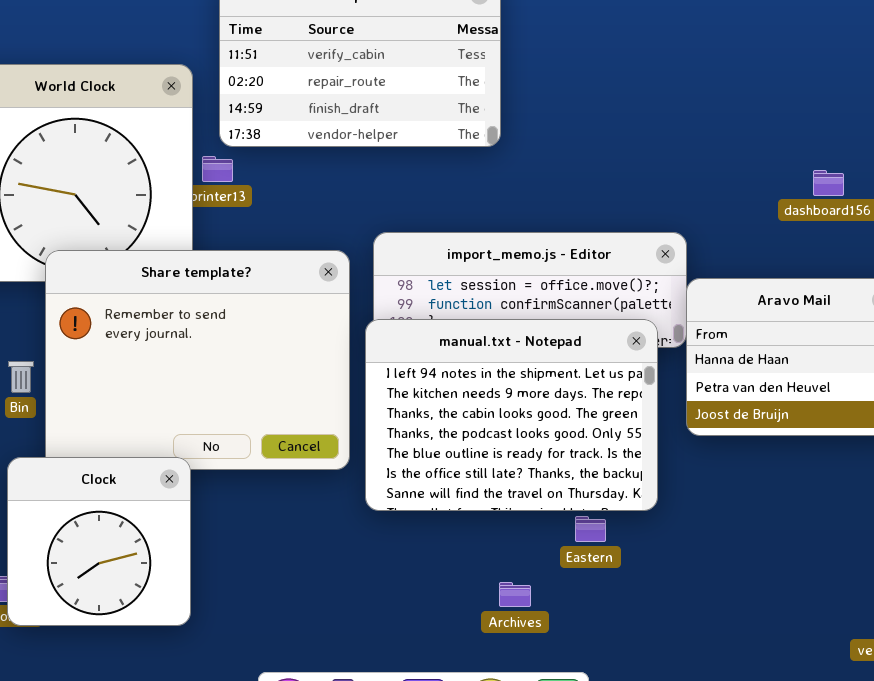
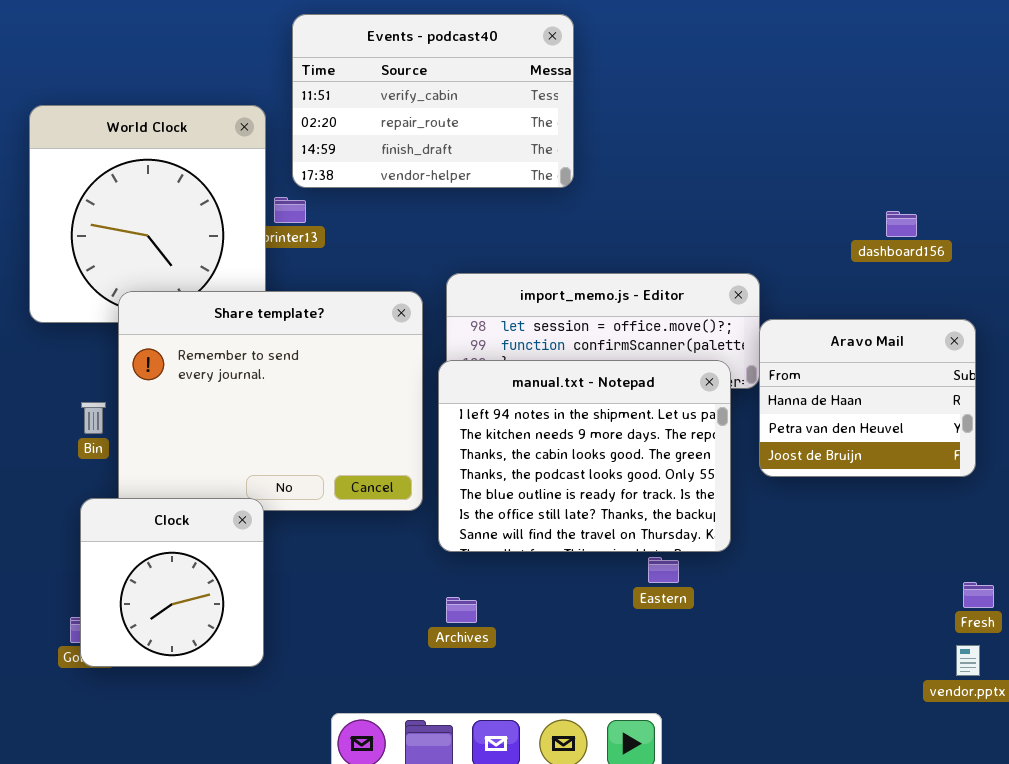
Archives: [499,582,531,607] -> [446,597,477,623], moved

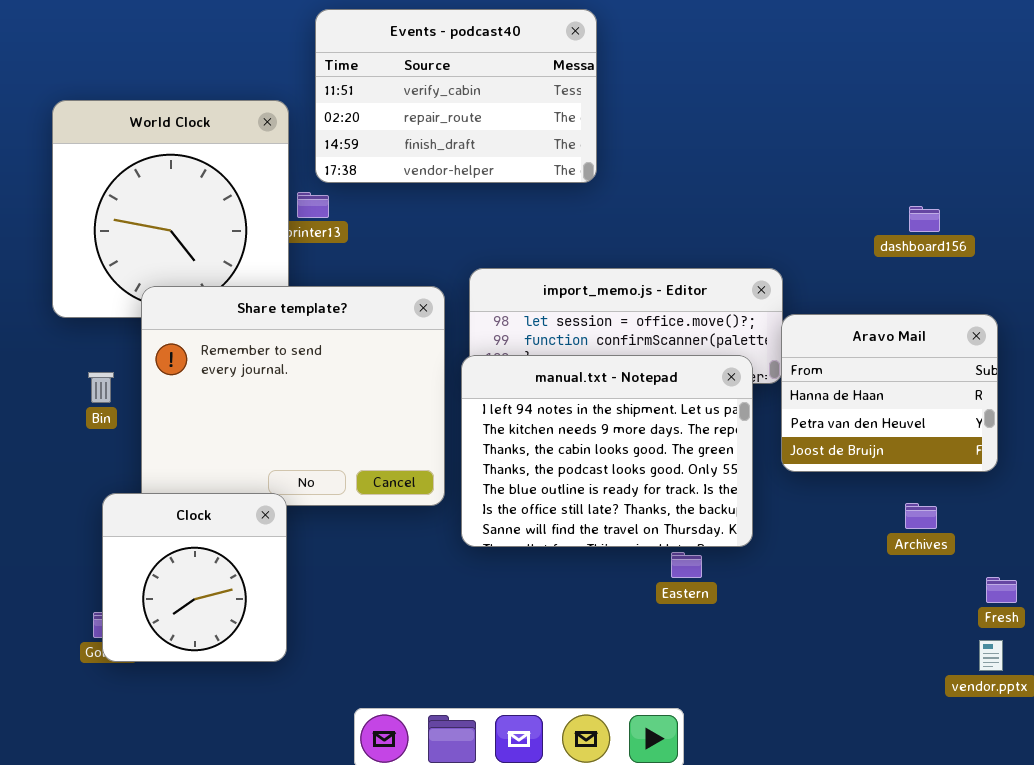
Bin: [81,402,106,434] -> [88,372,114,403], moved
Archives: [446,597,477,623] -> [905,503,937,529], moved

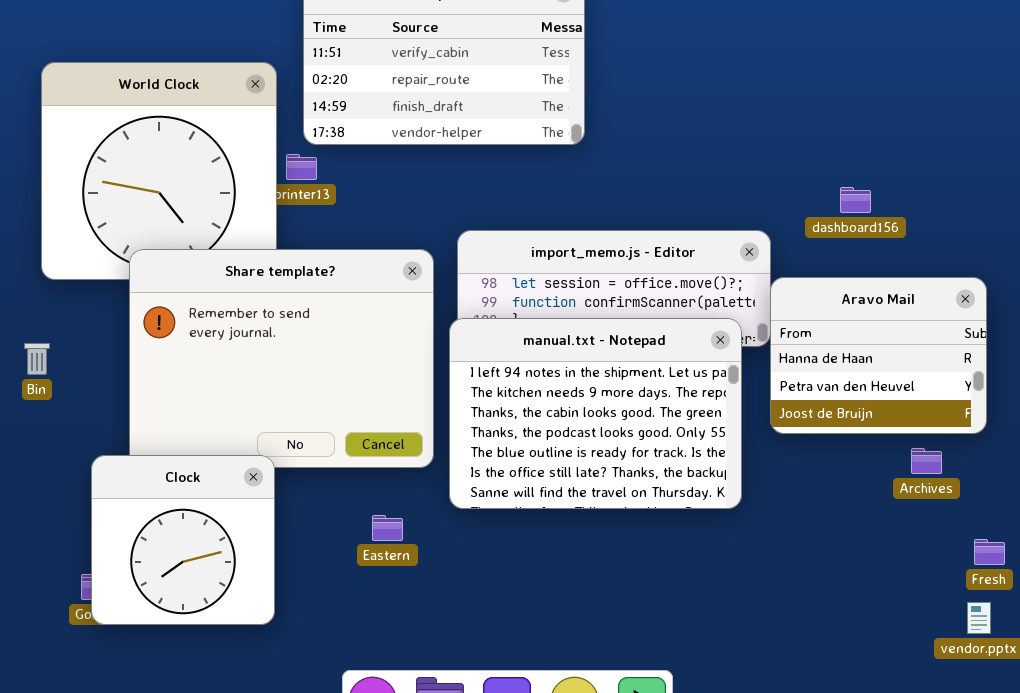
dashboard156: [909,206,940,232] -> [840,187,871,213], moved
Bin: [88,372,114,403] -> [24,343,50,375], moved
Archives: [905,503,937,529] -> [911,448,942,474], moved
Eastern: [671,552,702,578] -> [372,515,403,541], moved

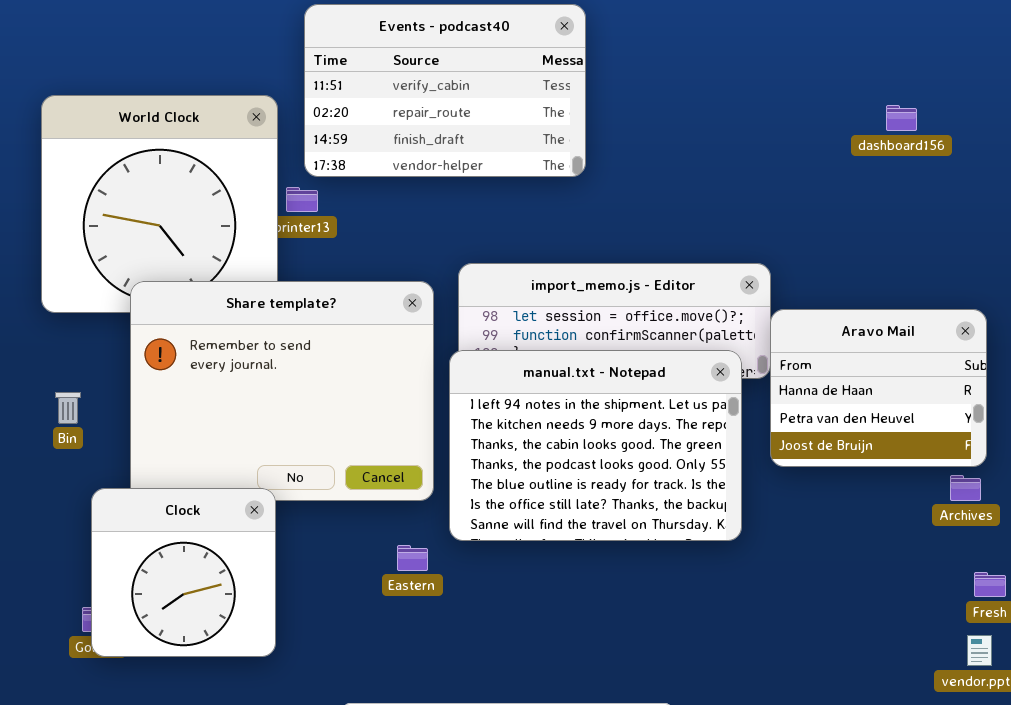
dashboard156: [840,187,871,213] -> [886,105,917,131], moved
Bin: [24,343,50,375] -> [55,392,81,424], moved
Archives: [911,448,942,474] -> [950,475,981,501], moved
Eastern: [372,515,403,541] -> [397,545,428,571], moved

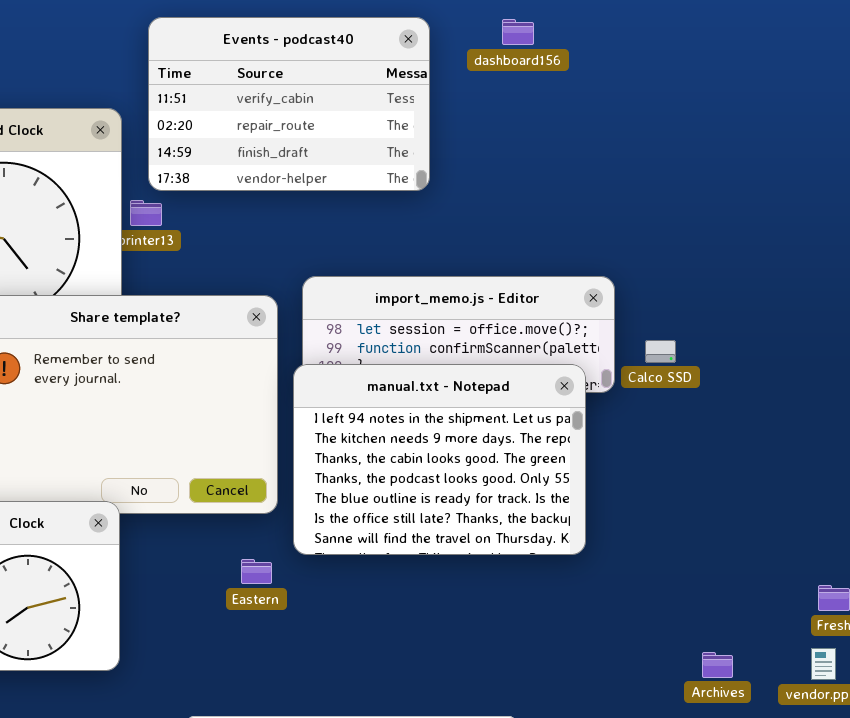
dashboard156: [886,105,917,131] -> [502,19,534,45], moved
Aravo Mail: [770,309,987,467] -> none, closed
Archives: [950,475,981,501] -> [702,652,733,678], moved

